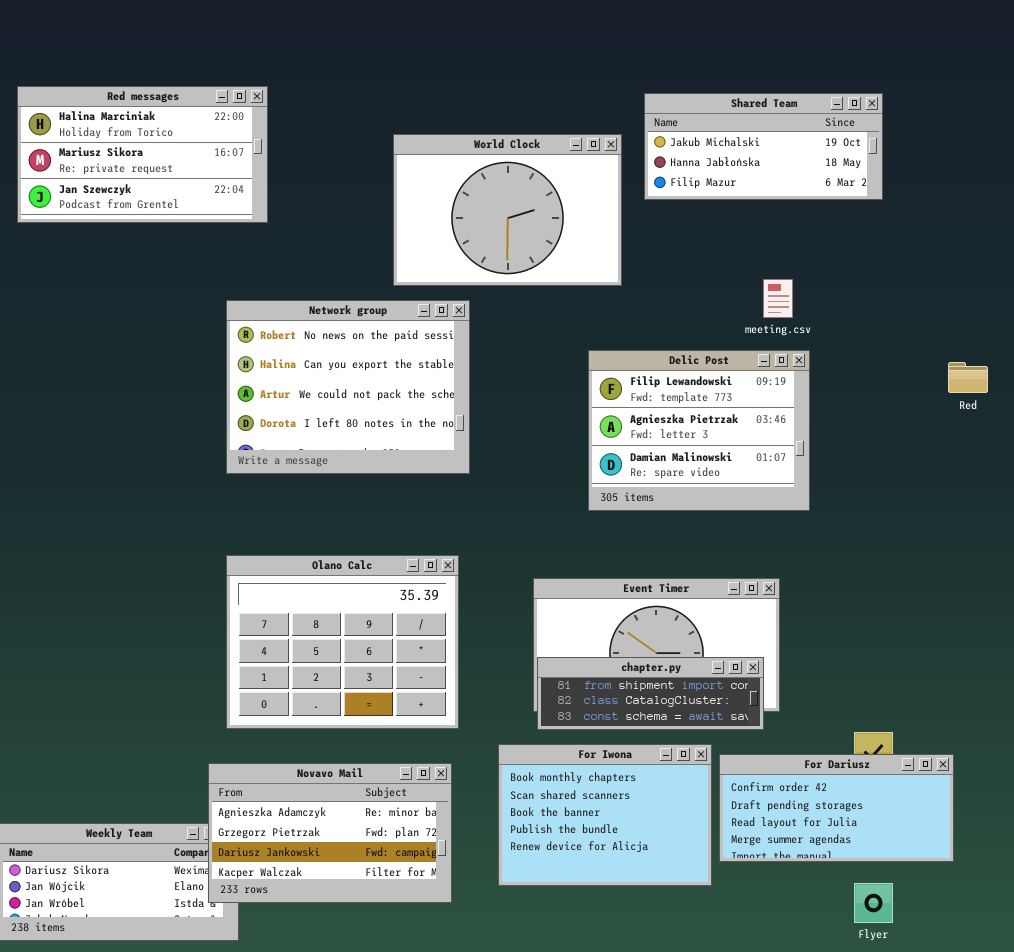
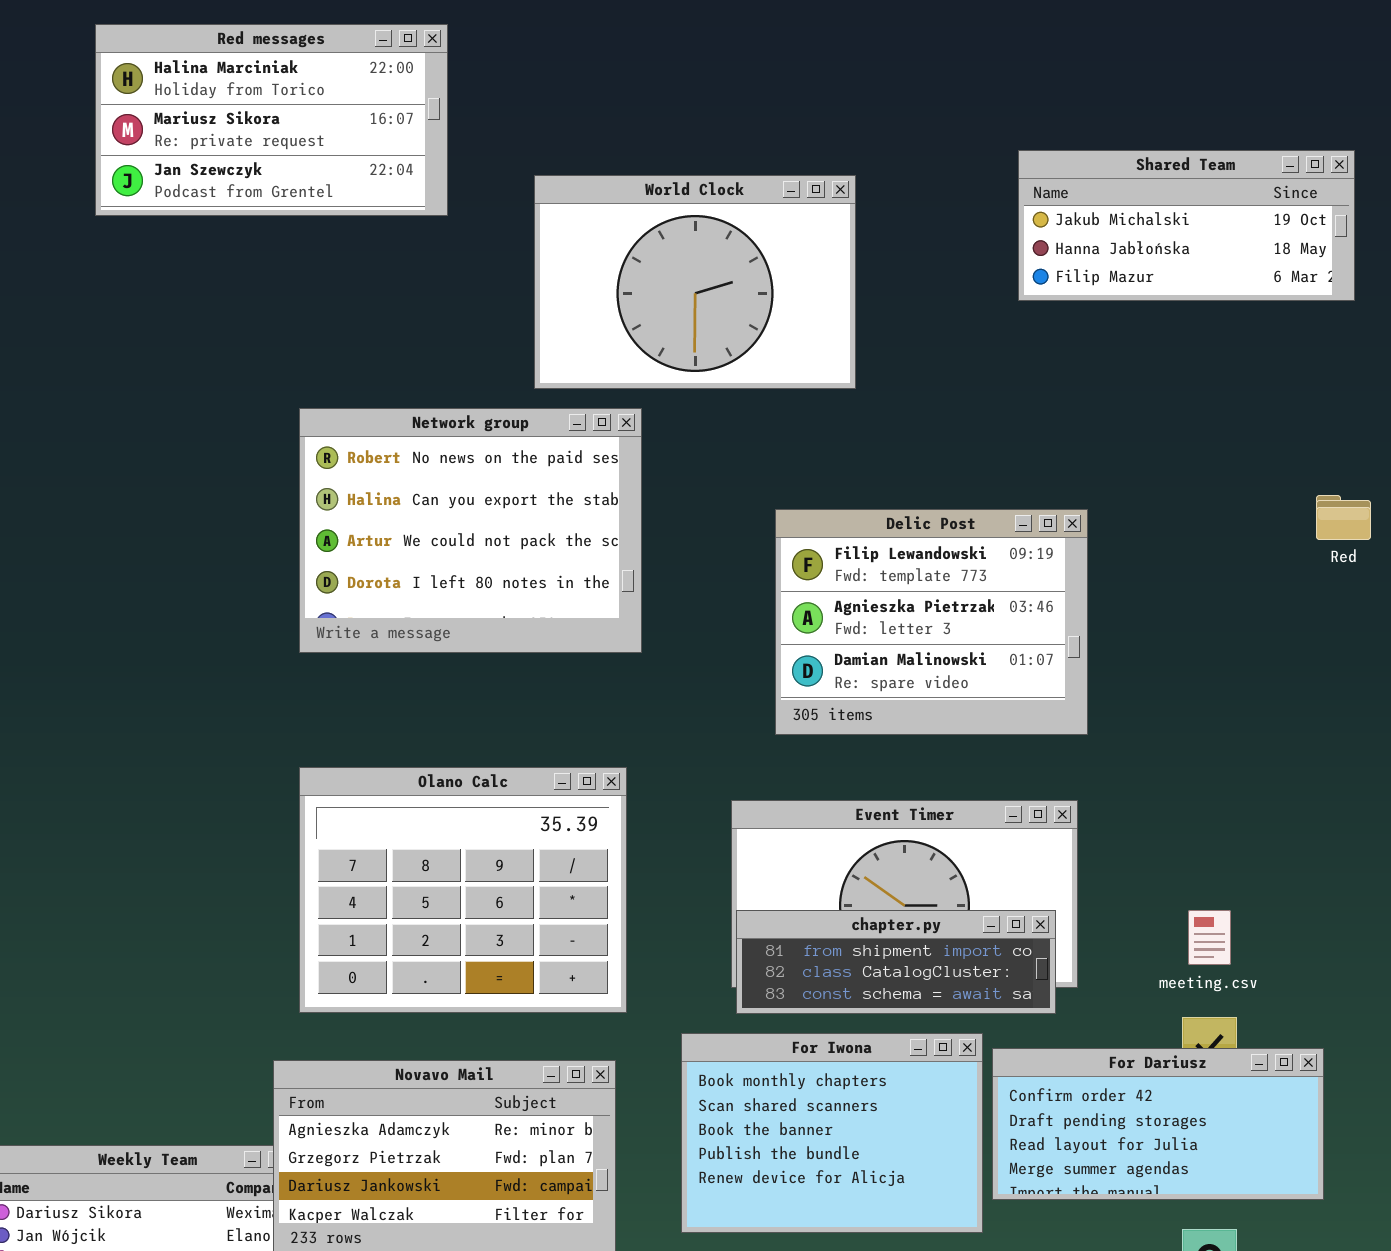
Red messages: [17,86,268,223] -> [95,24,448,216], moved
Shared Team: [644,93,883,200] -> [1018,150,1355,301], moved
meeting.csv: [763,279,793,318] -> [1188,910,1231,965], moved
Delic Post: [588,350,810,511] -> [775,509,1088,735], moved

